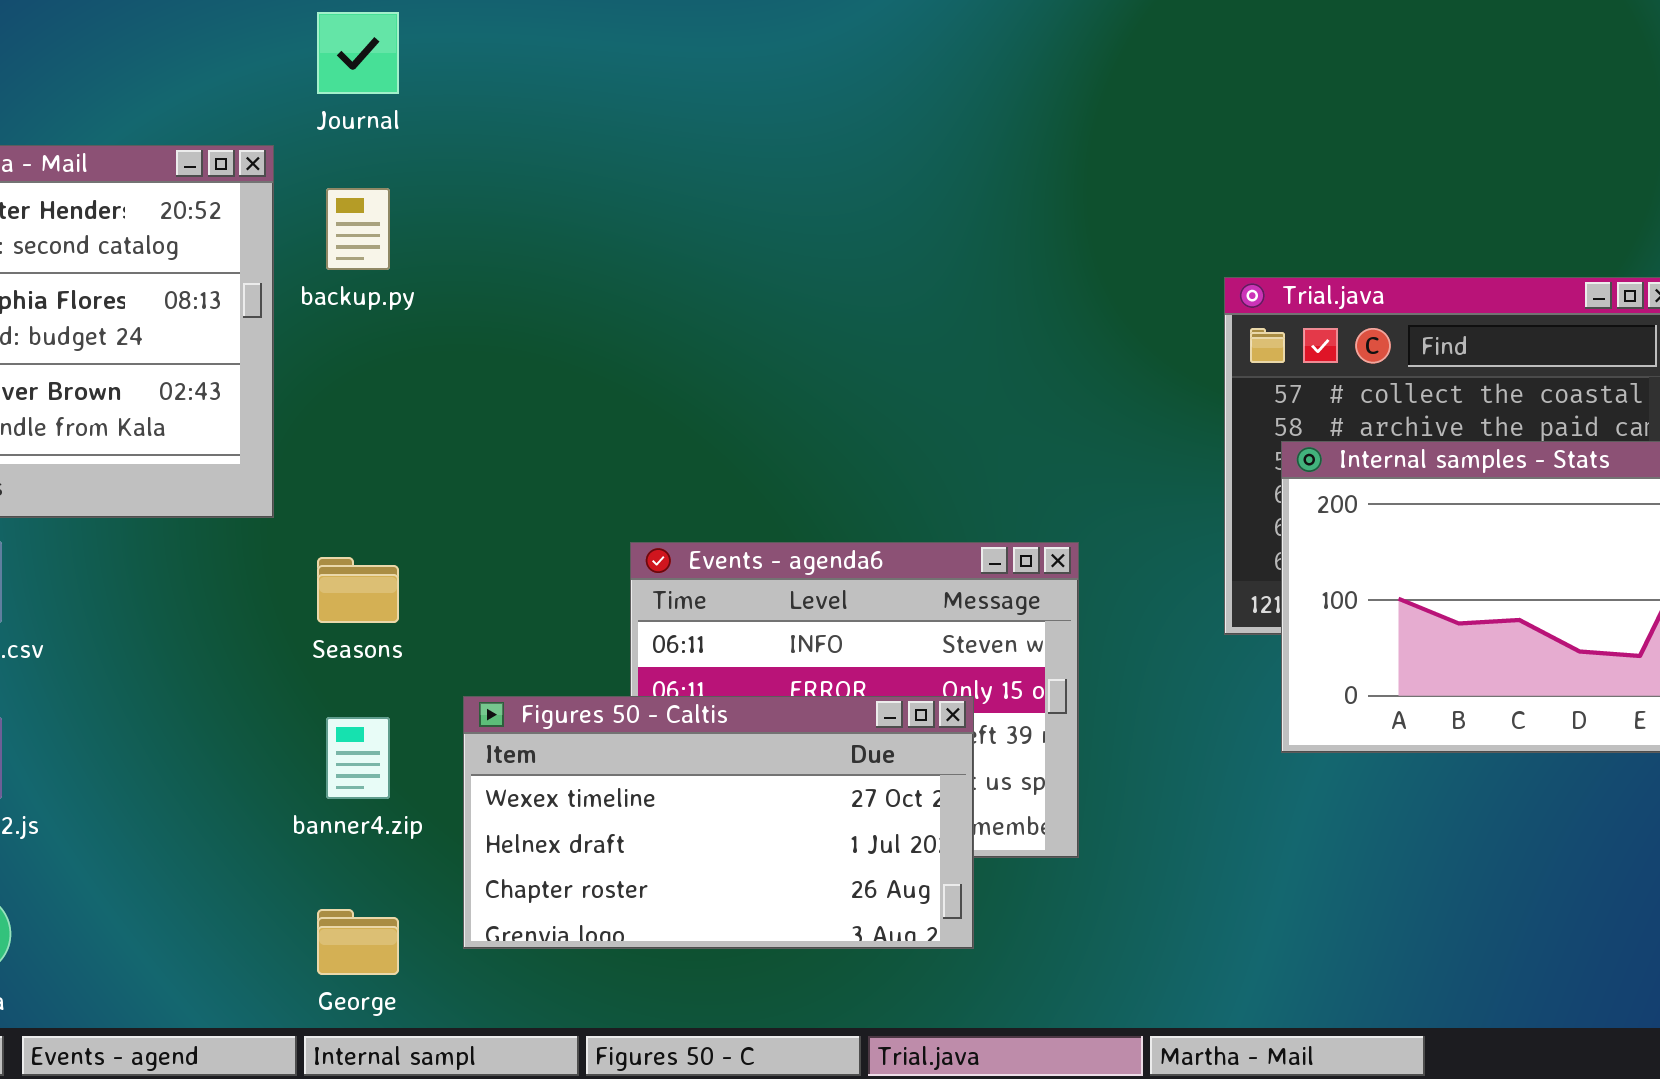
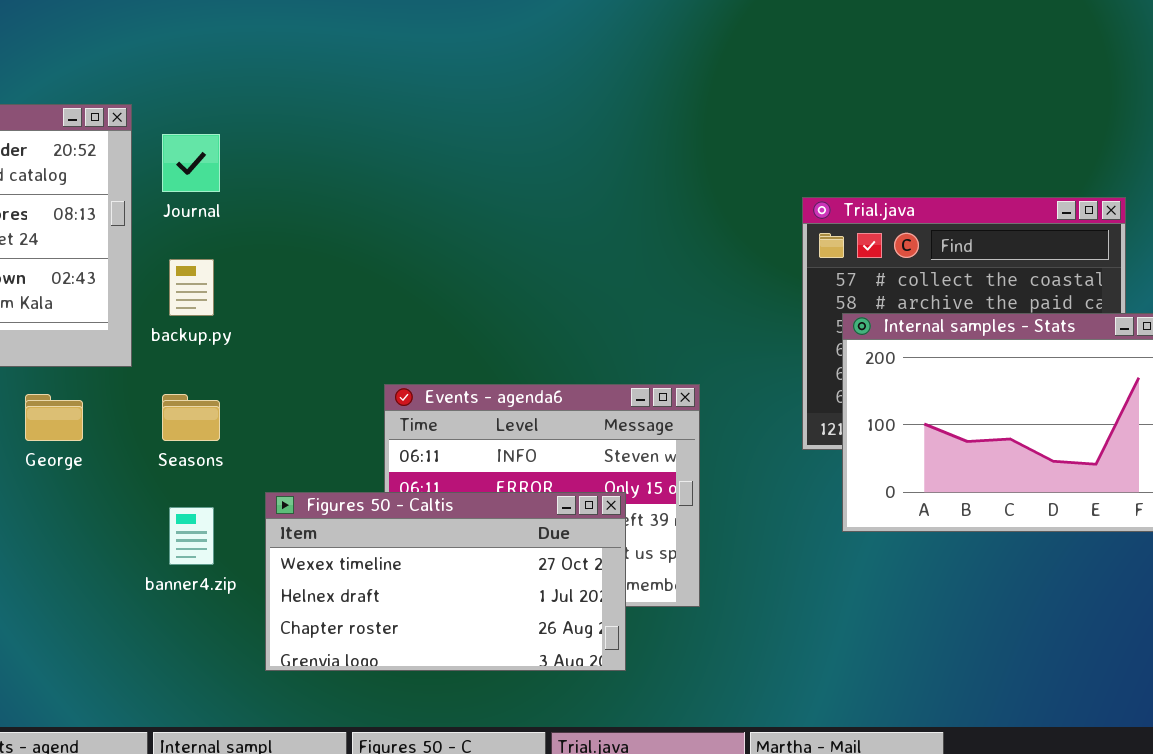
Journal: [317,12,399,94] -> [162,134,220,192], moved
backup.py: [326,188,390,270] -> [169,259,214,316], moved
George: [317,909,399,975] -> [25,394,83,441], moved

